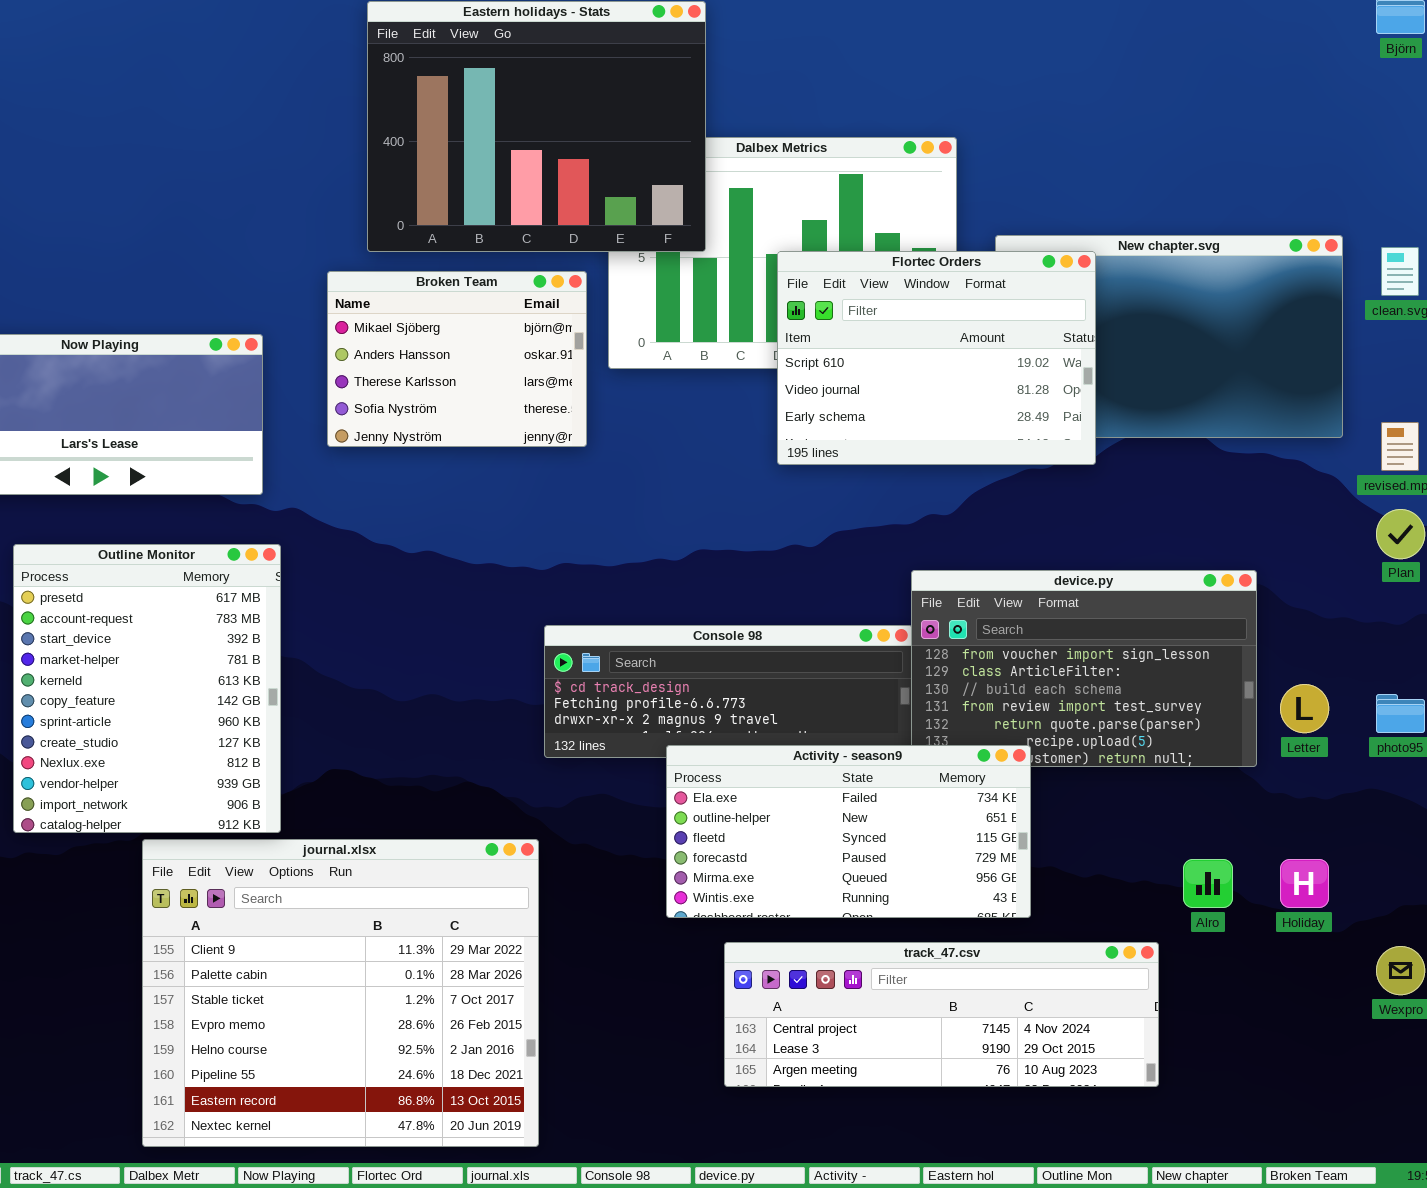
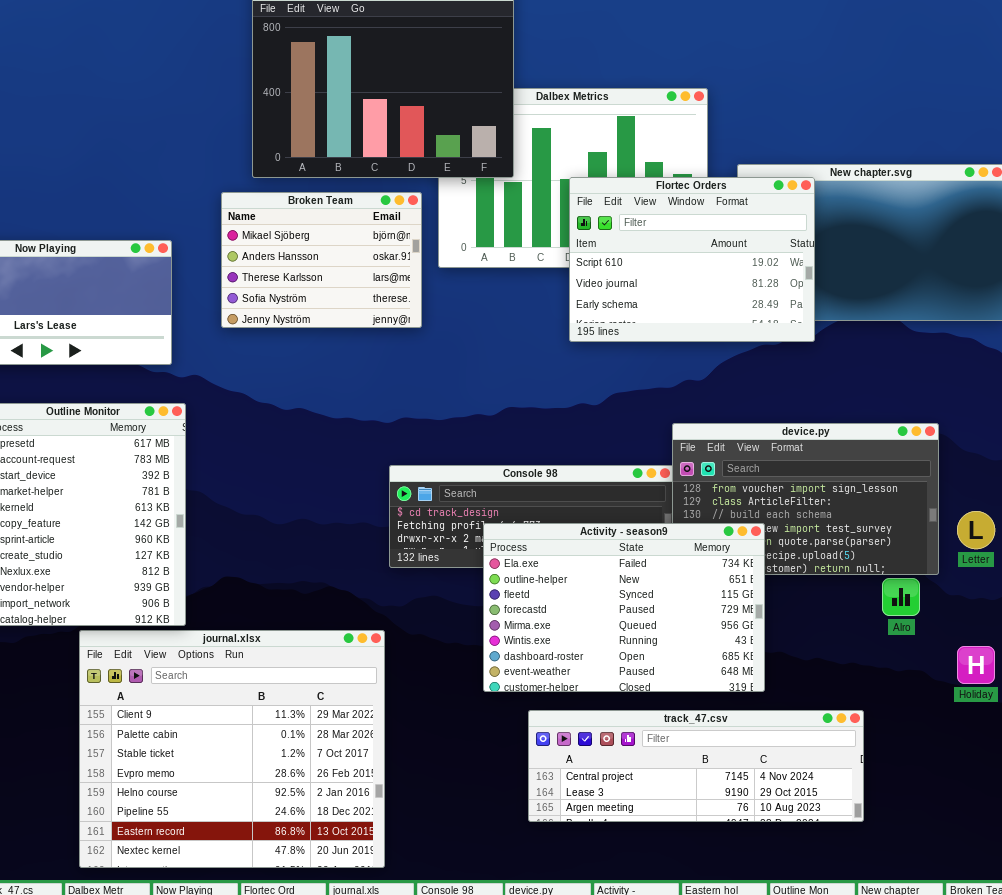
Activity - season9: [666,745,1031,918] -> [483,523,765,692], resized
Alro: [1183,859,1233,908] -> [882,578,920,616], moved

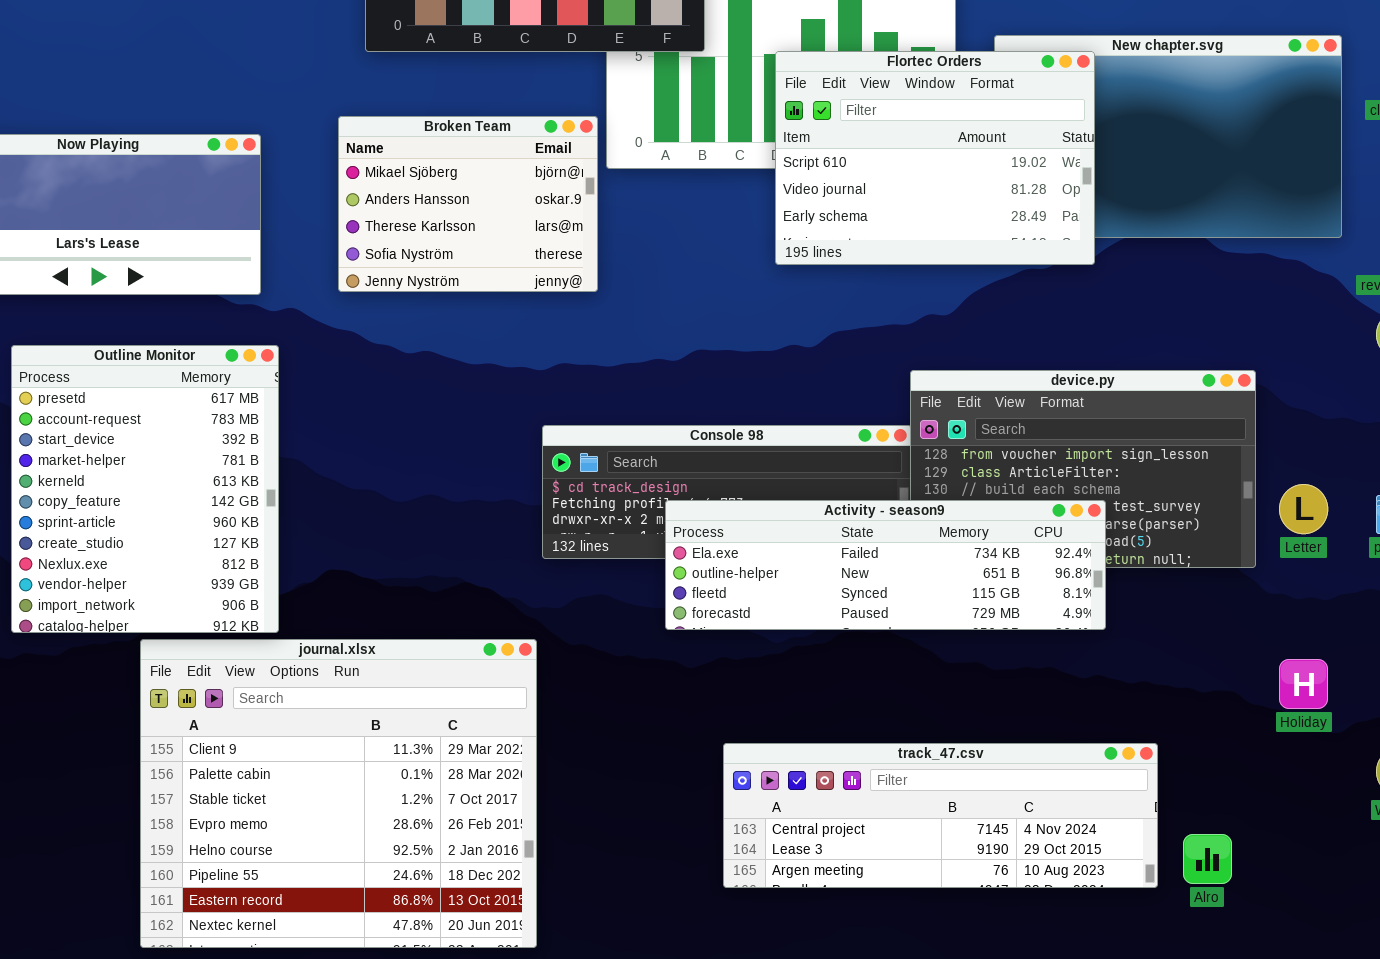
Broken Team: [221,192,422,328] -> [338,116,598,292], moved
Activity - season9: [483,523,765,692] -> [665,500,1106,630], resized
Alro: [882,578,920,616] -> [1183,834,1232,884], moved

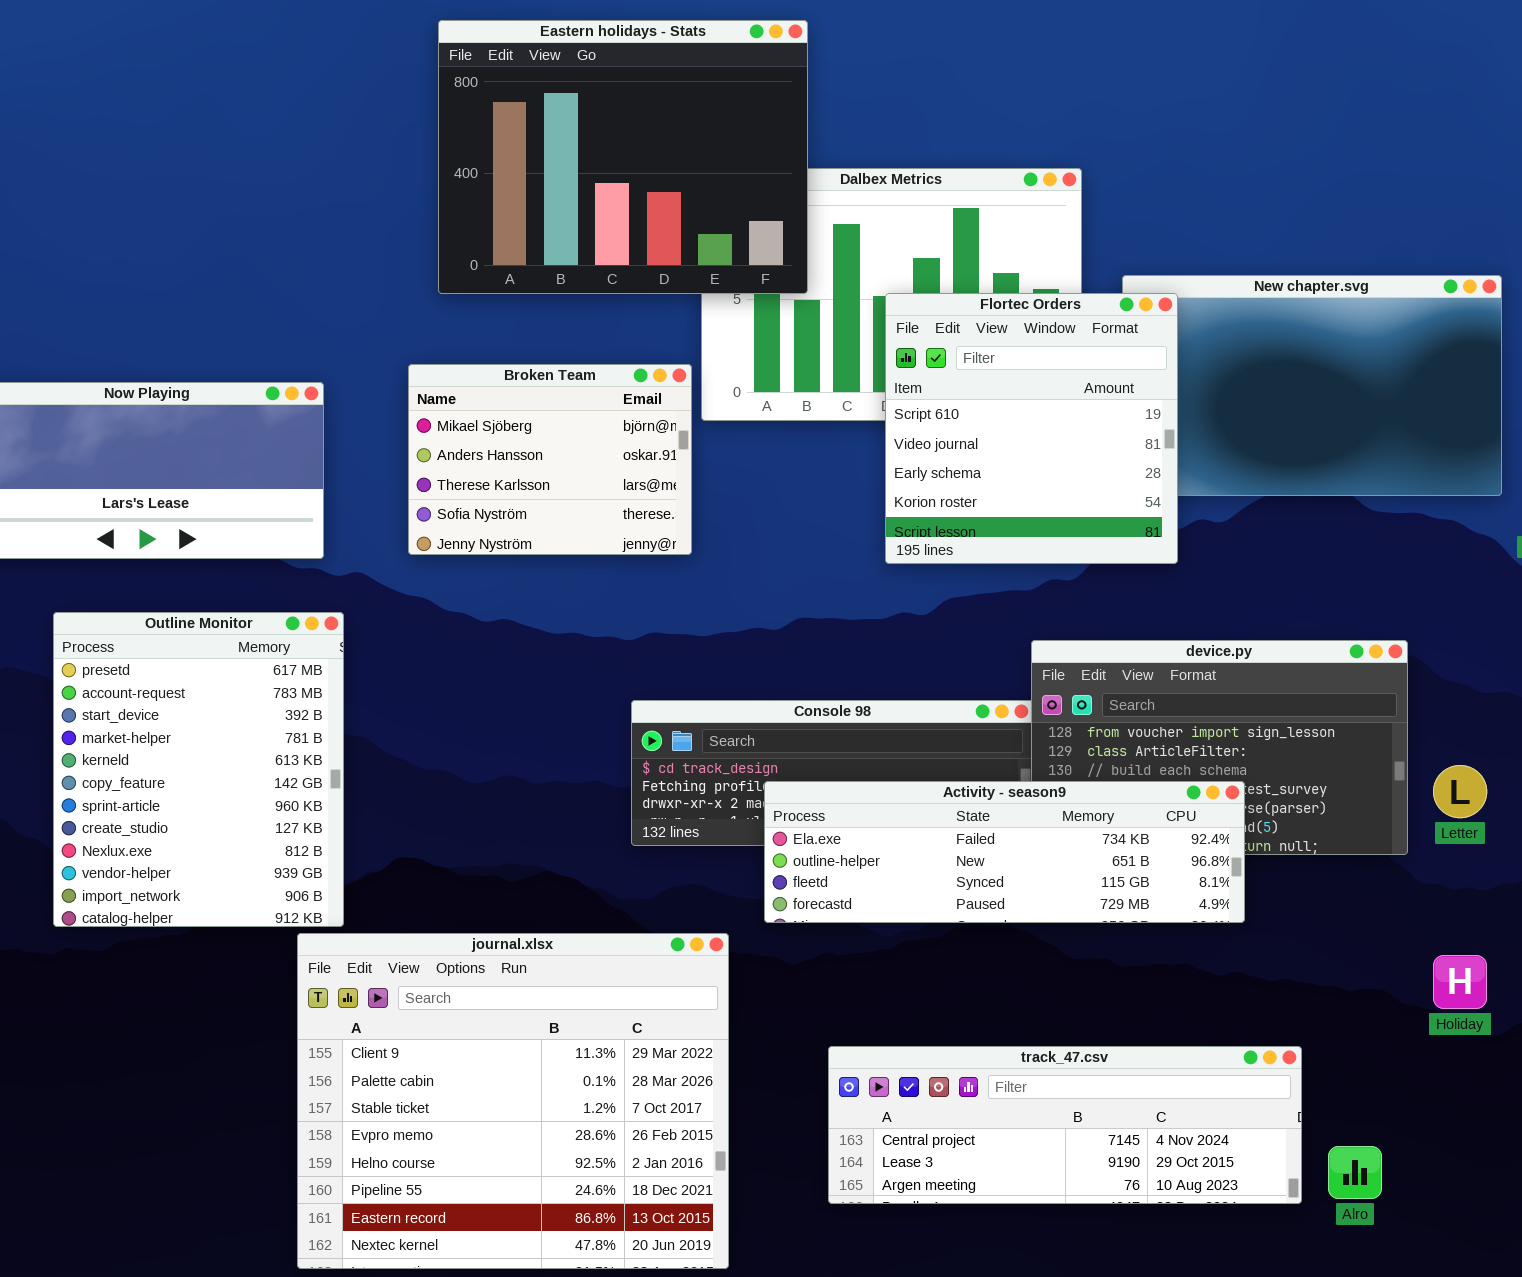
Flortec Orders: [775,51,1095,265] -> [885,293,1178,564], resized
journal.xlsx: [140,639,537,948] -> [297,933,729,1269], moved

